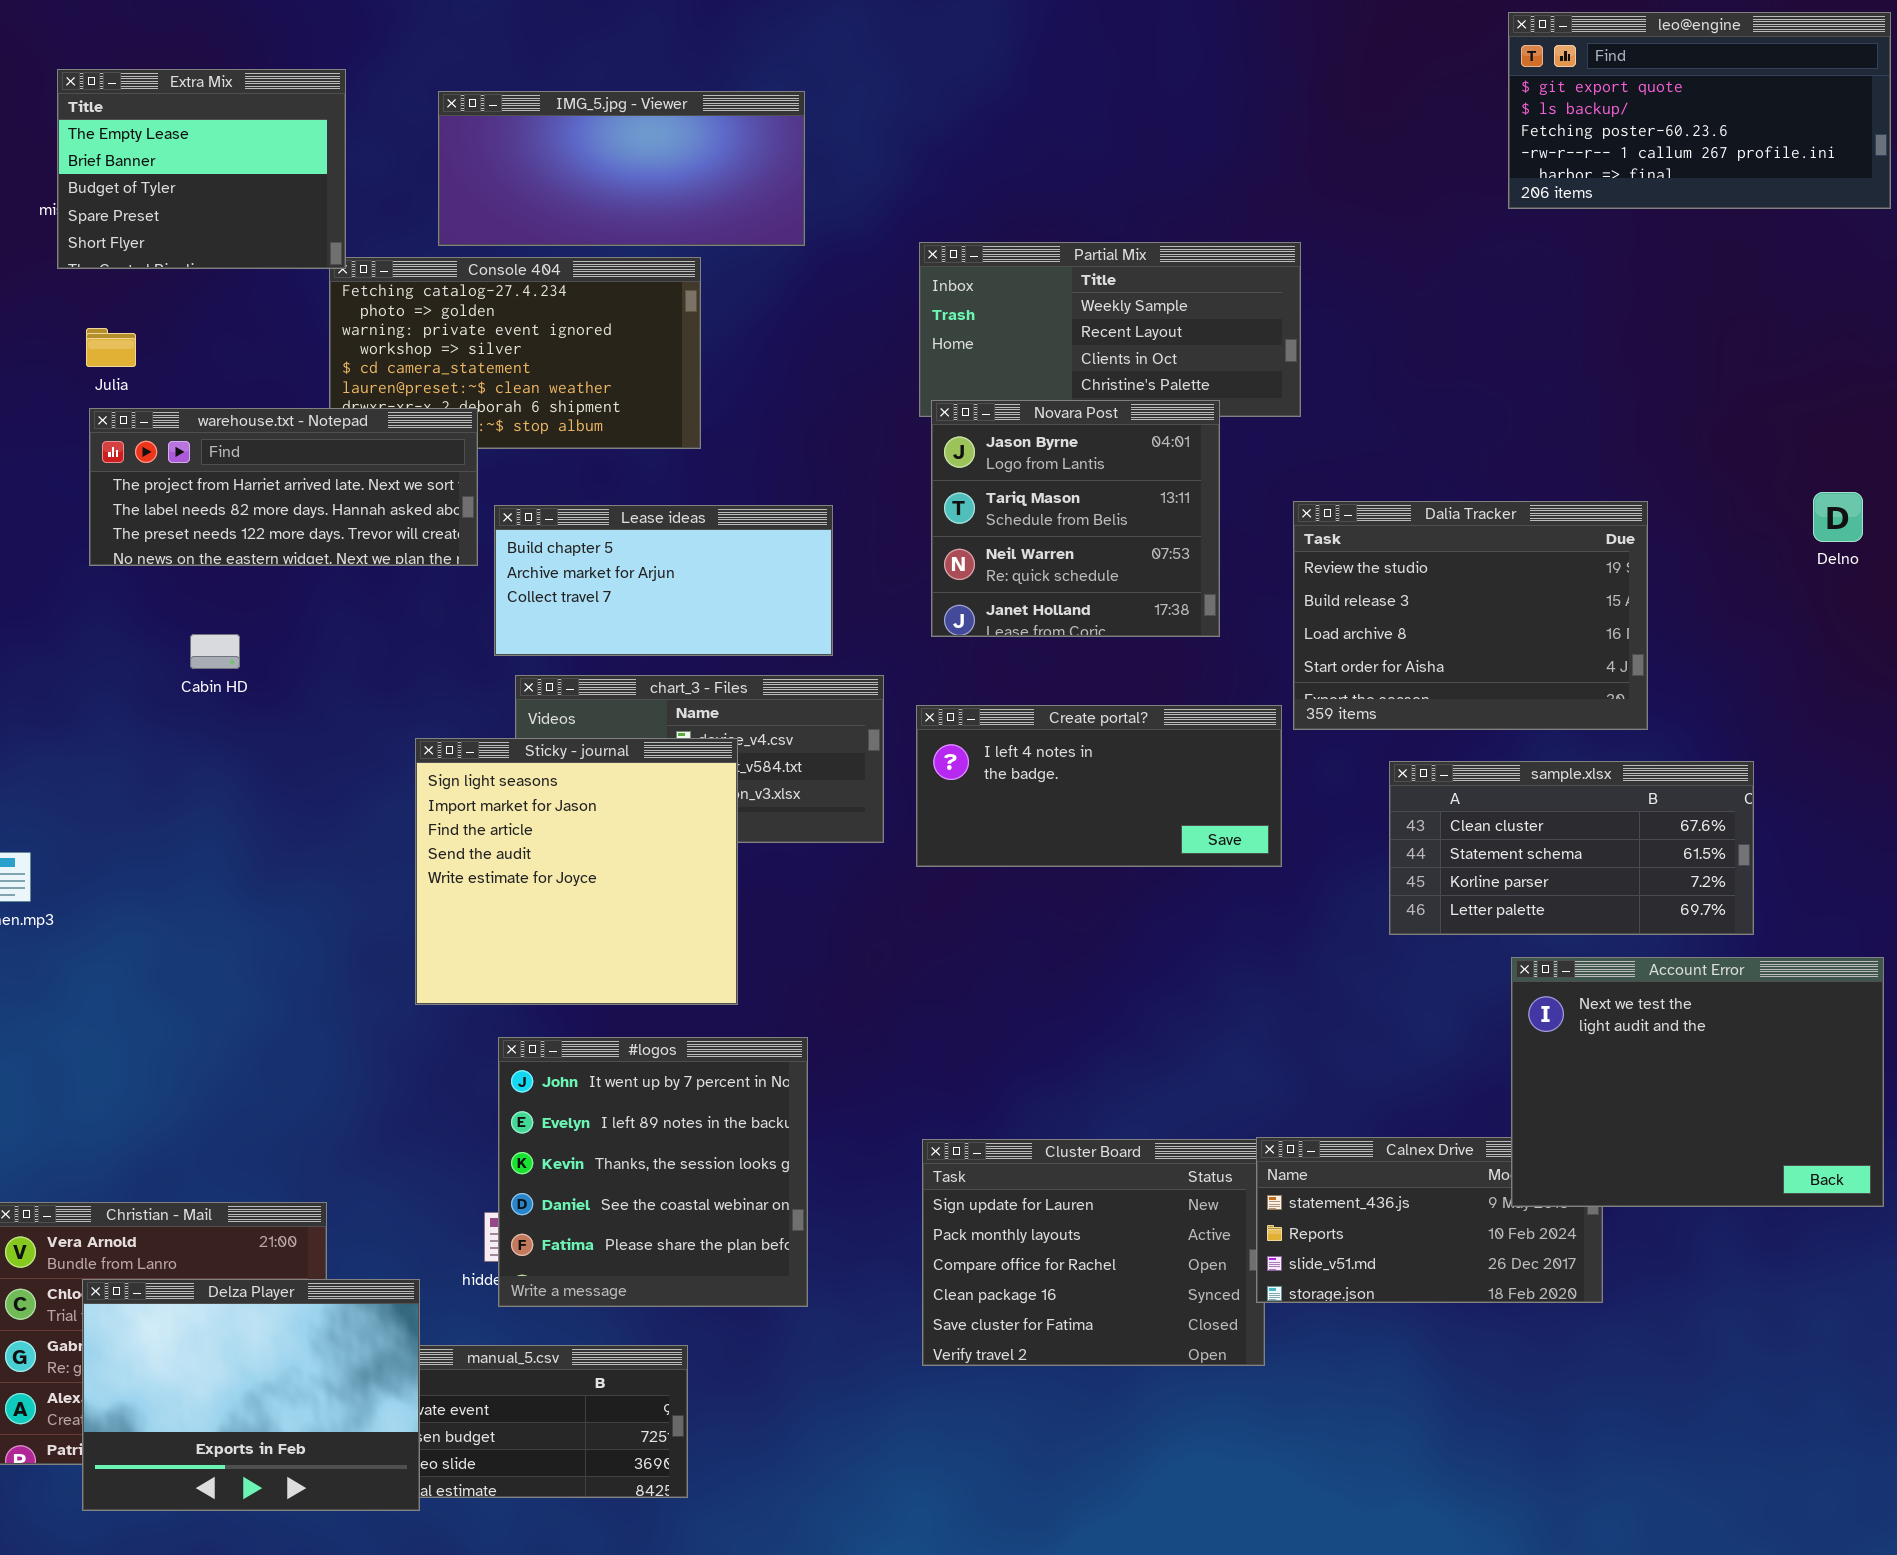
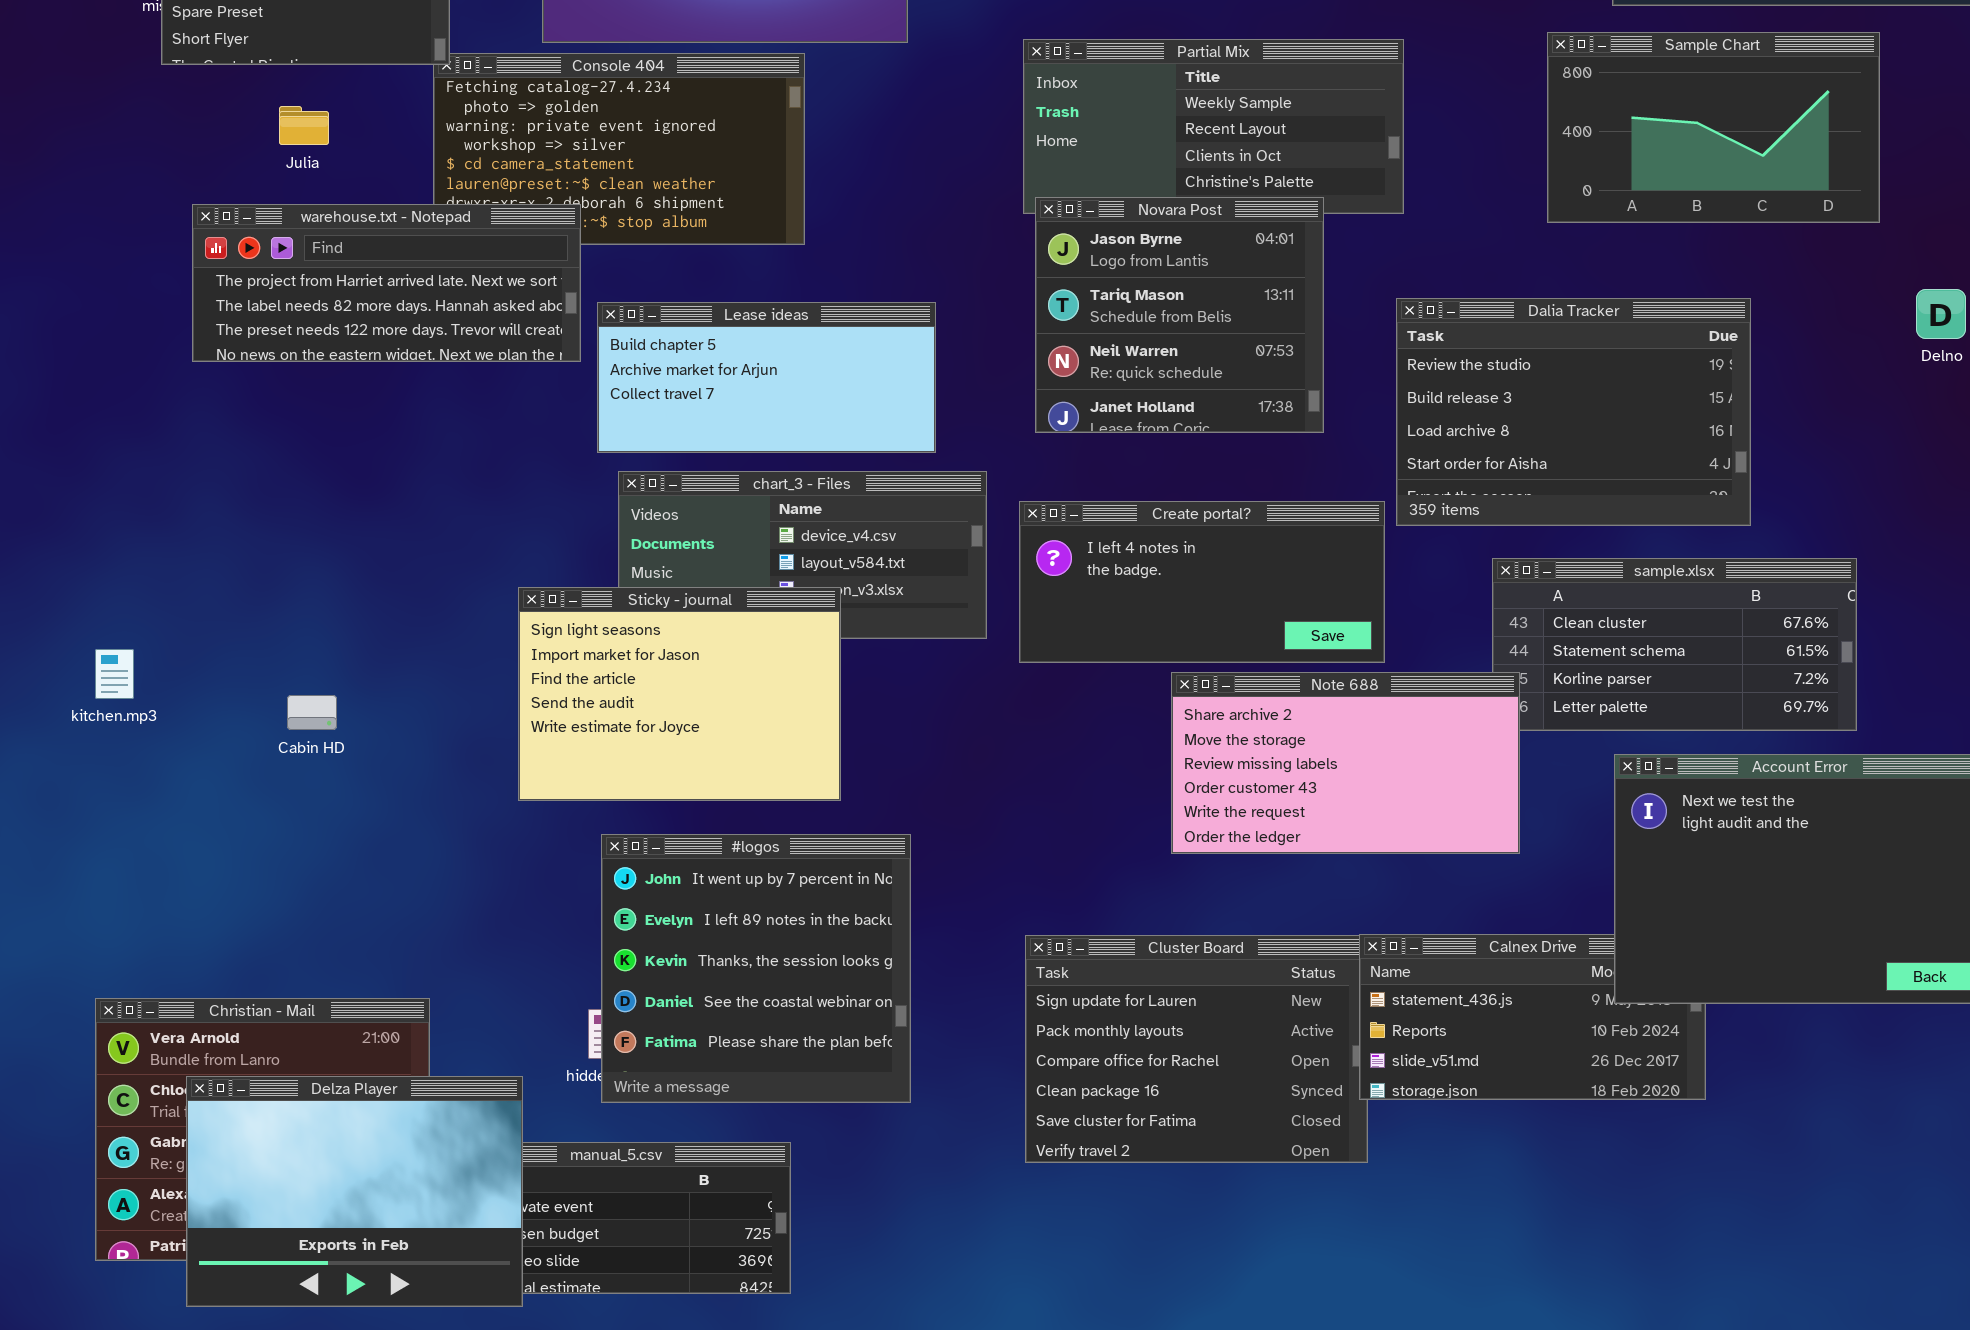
Sample Chart: none -> [1547,32,1880,223], opened
Julia: [86,328,136,367] -> [279,106,329,145], moved
Cabin HD: [190,634,240,669] -> [287,695,337,730], moved
Sticky - journal: [415,738,738,1005] -> [518,587,841,801], resized
Note 688: none -> [1171,672,1520,854], opened

